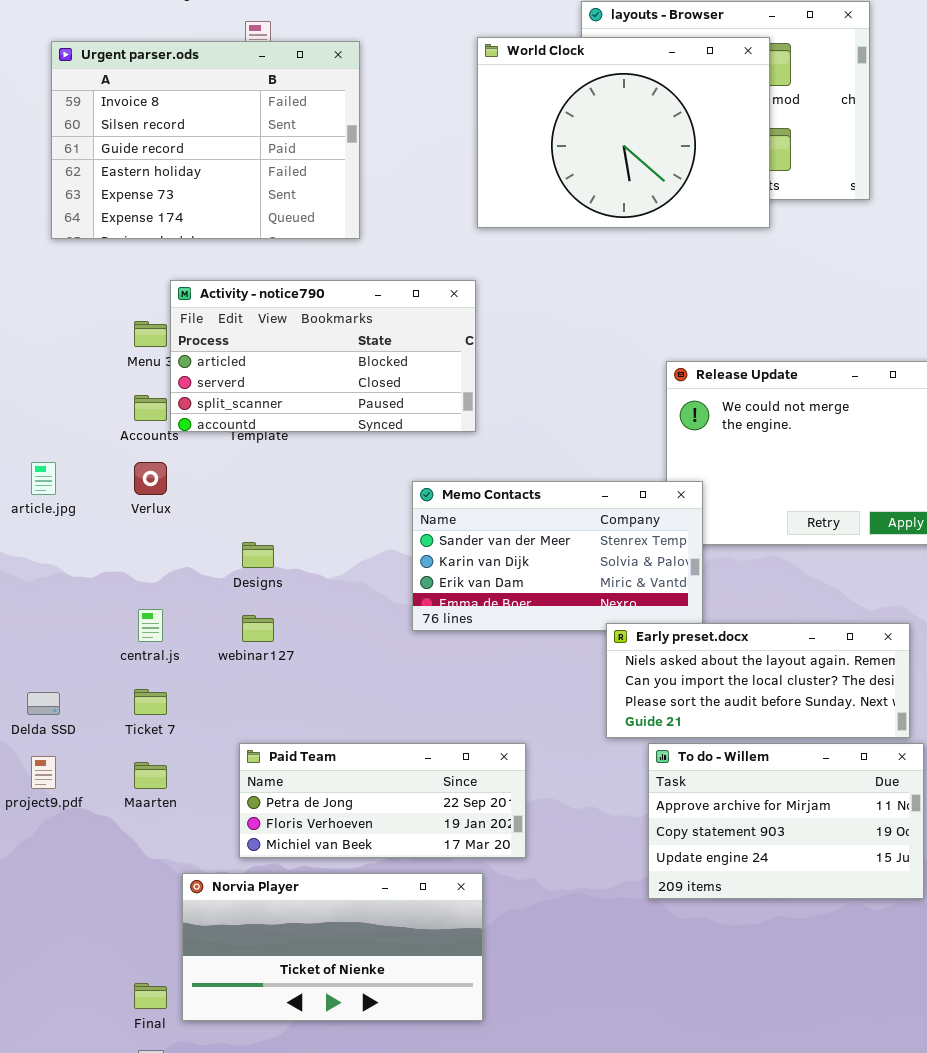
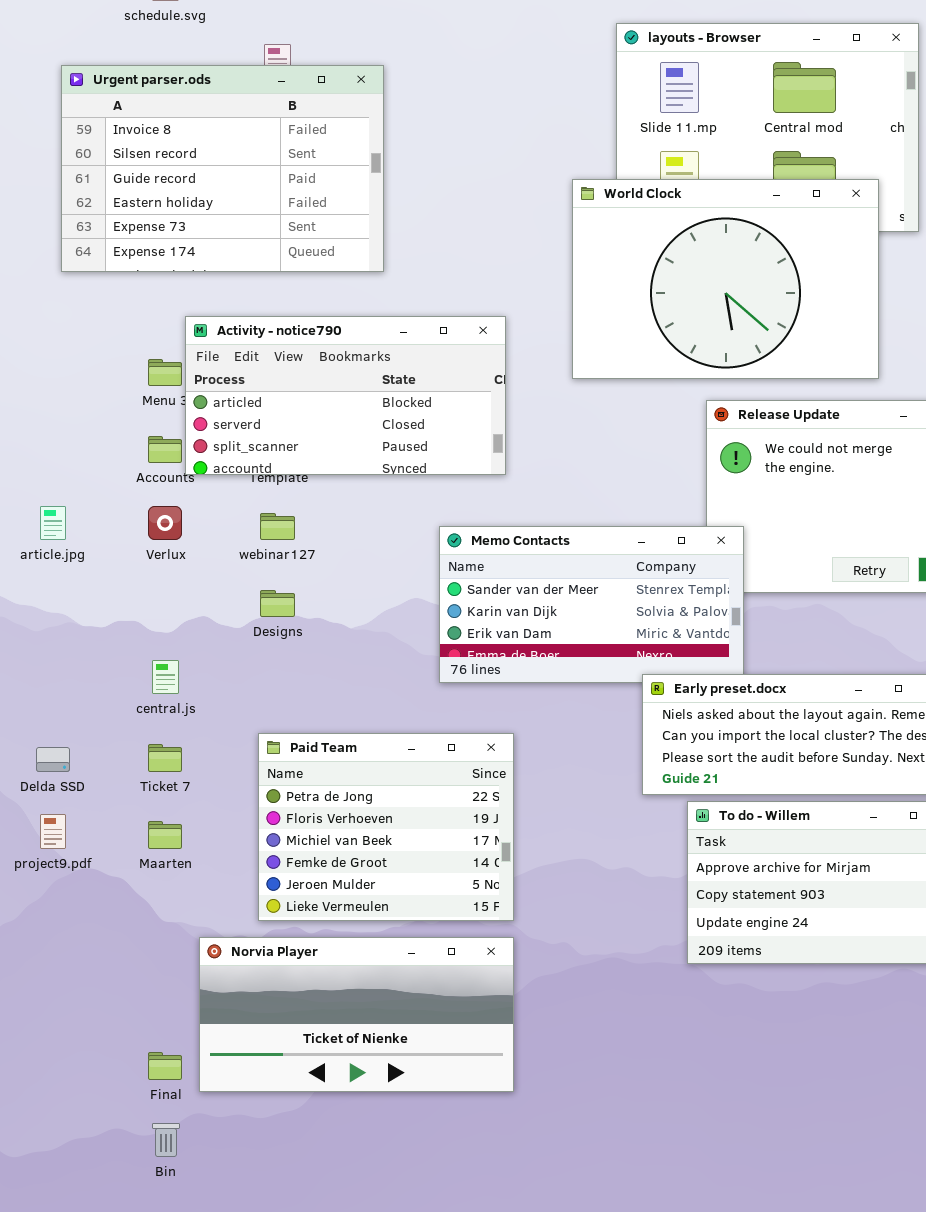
World Clock: [477,37,770,228] -> [572,179,879,379], moved
webinar127: [242,615,274,642] -> [260,513,295,540], moved
Paid Team: [239,743,526,858] -> [258,733,514,921], resized

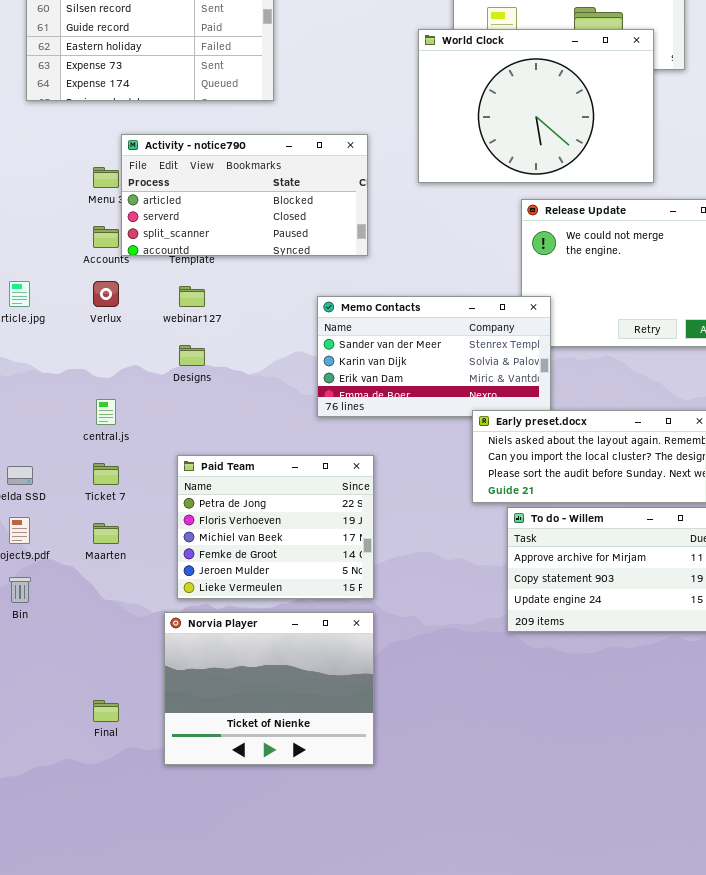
Norvia Player: [199,937,514,1092] -> [164,612,374,765], resized
Bin: [152,1123,180,1157] -> [9,577,31,603], moved

